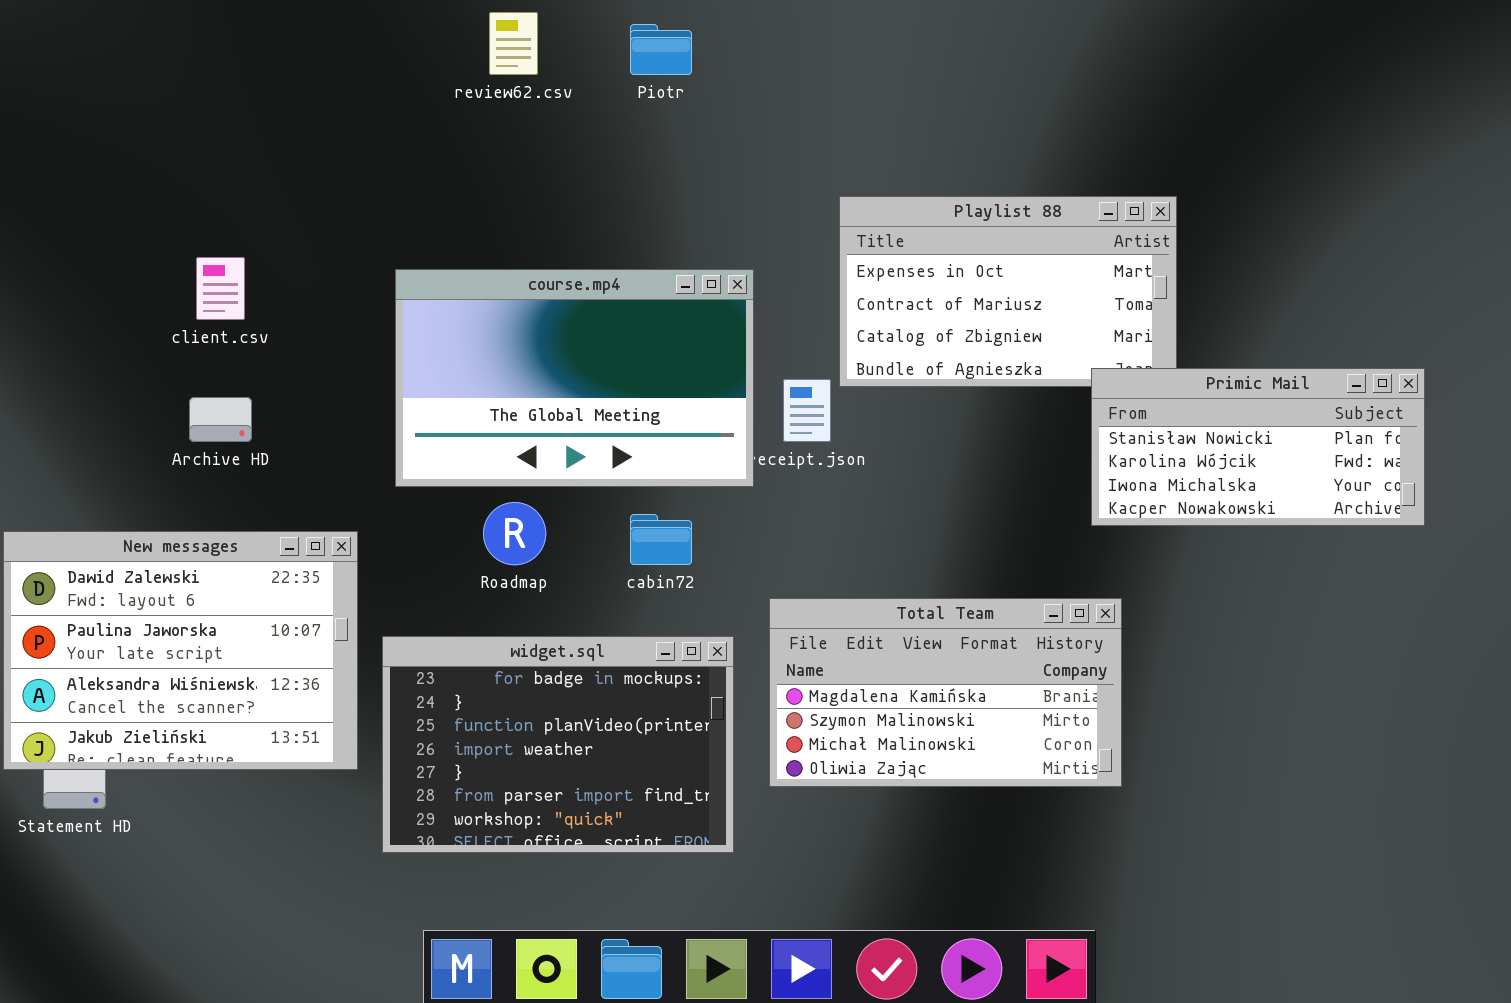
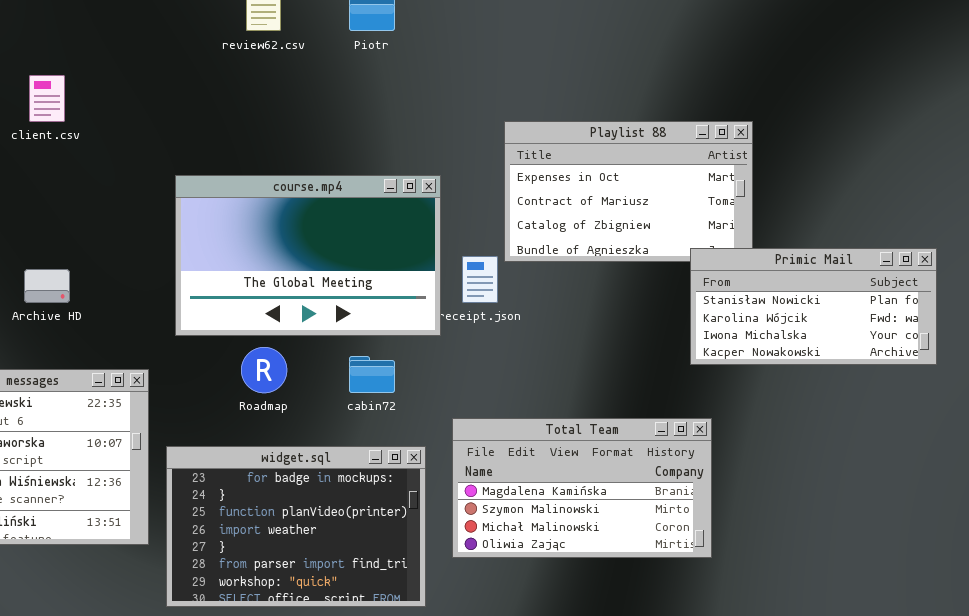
client.csv: [196,257,245,320] -> [29,75,65,122], moved

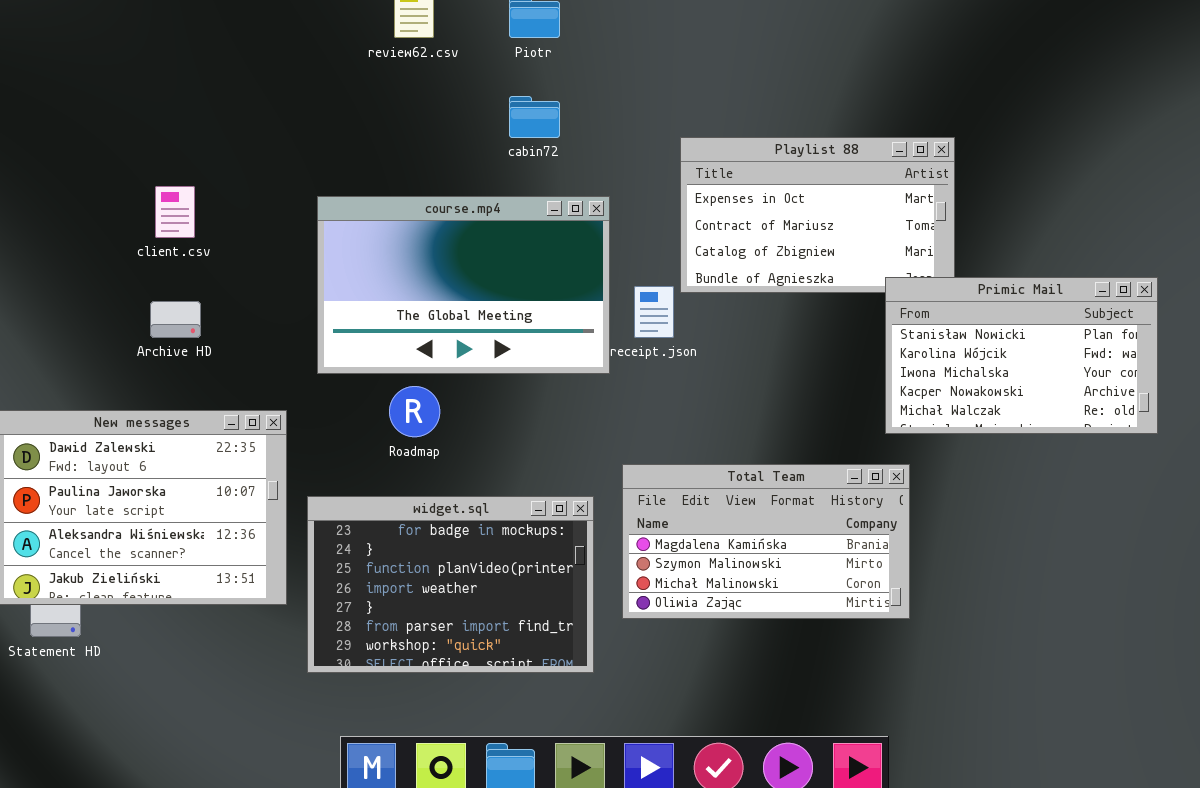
client.csv: [29,75,65,122] -> [155,186,195,238], moved
Primic Mail: [690,248,937,365] -> [885,277,1158,434], resized
cabin72: [349,356,395,393] -> [509,96,560,138], moved

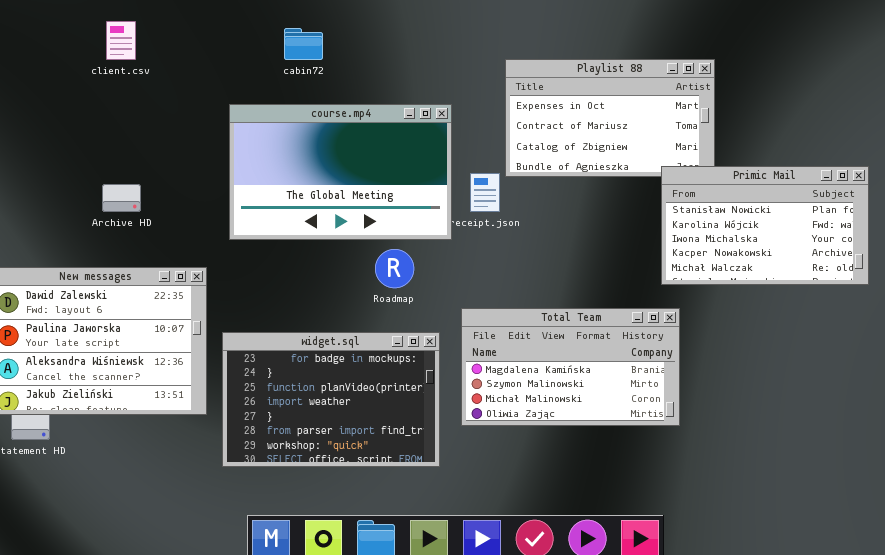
cabin72: [509,96,560,138] -> [284,28,323,60], moved
client.csv: [155,186,195,238] -> [106,21,136,60], moved
Roadmap: [389,386,440,437] -> [375,249,414,288], moved

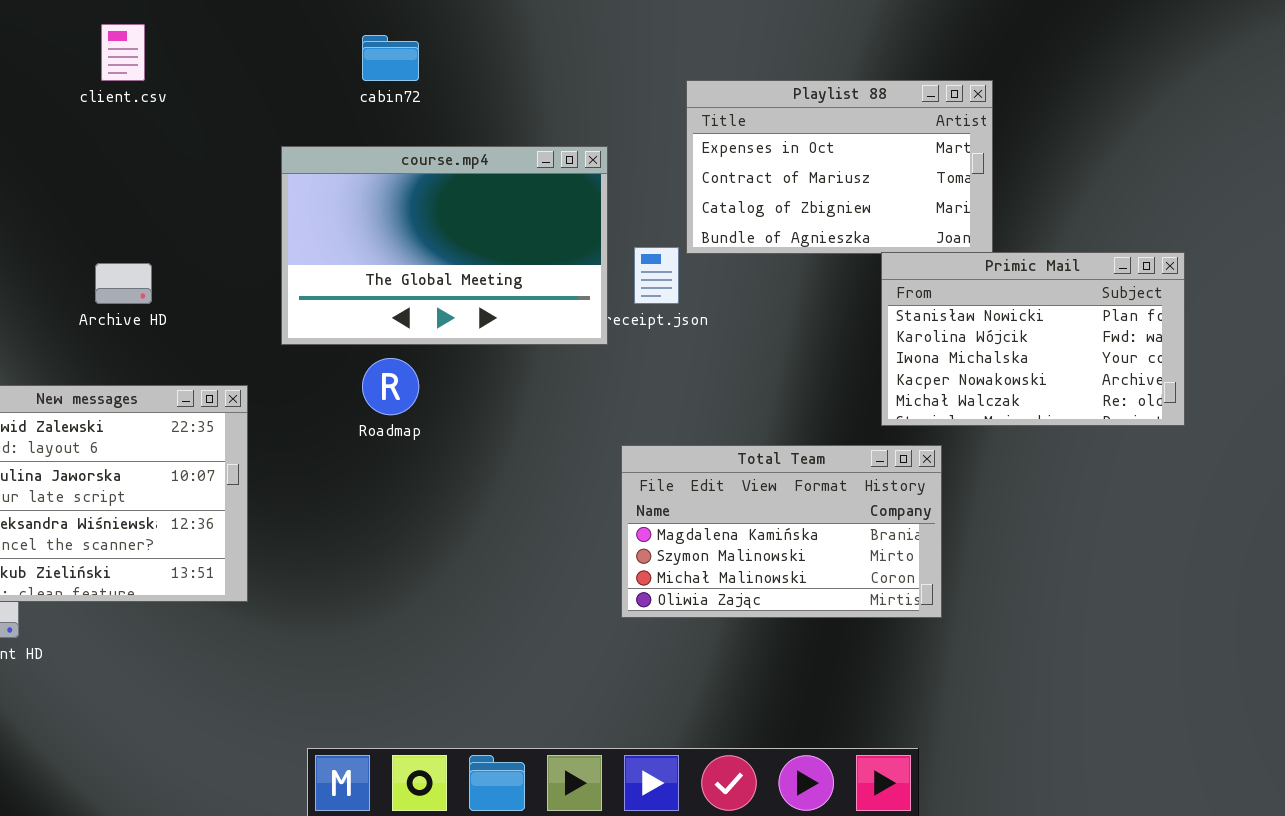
Primic Mail: [661,166,869,285] -> [881,252,1185,426], moved
Roadmap: [375,249,414,288] -> [362,358,419,415], moved
widget.sql: [222,332,440,467] -> none, closed

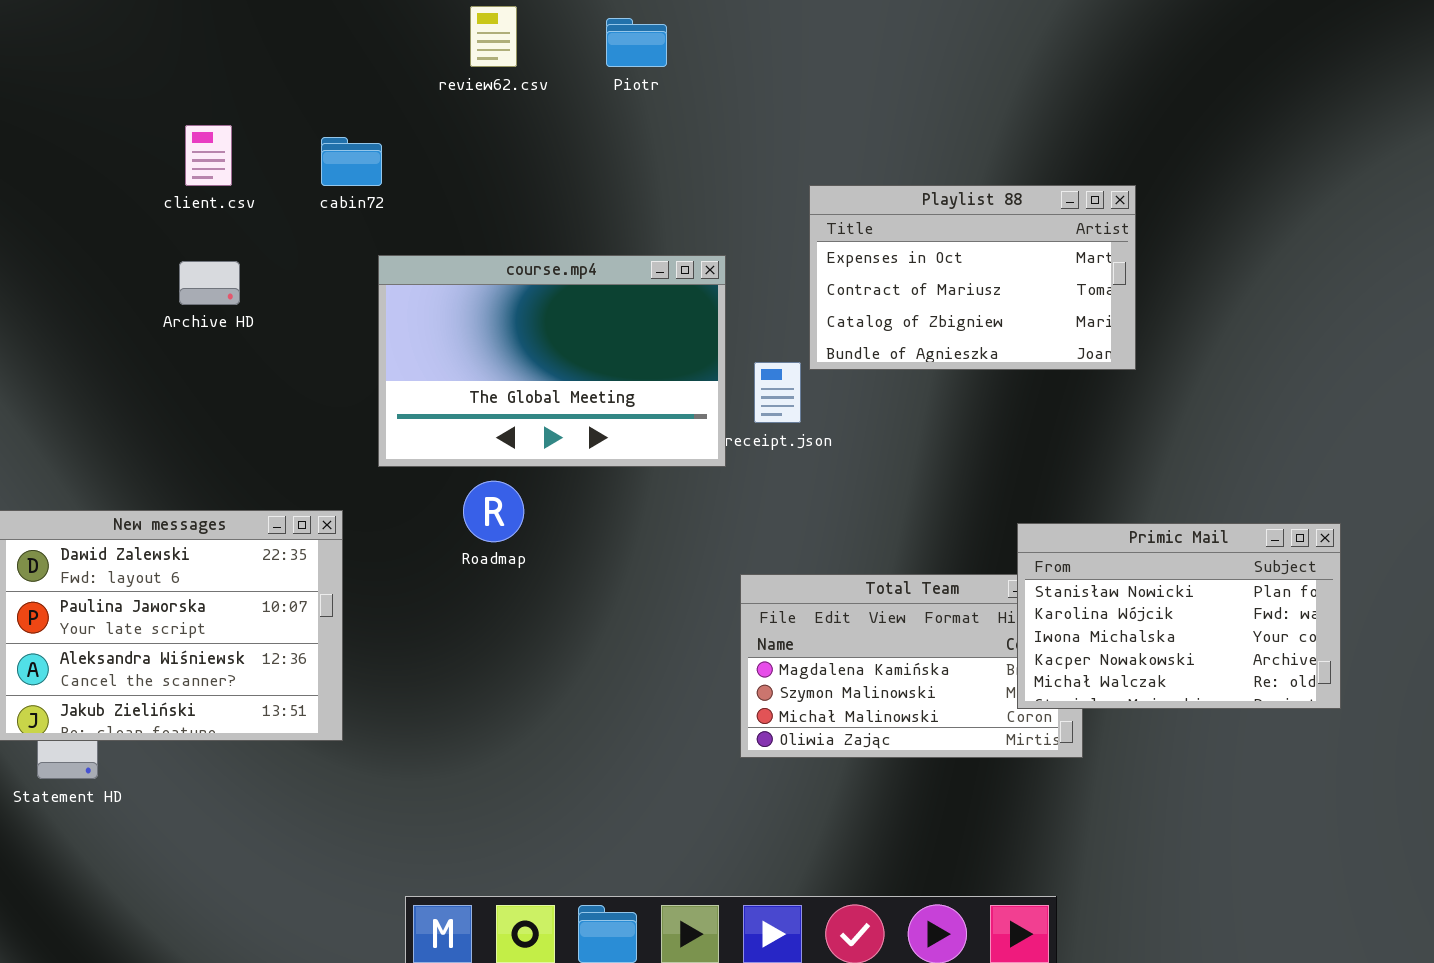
cabin72: [362,35,419,81] -> [321,137,382,186], moved
Primic Mail: [881,252,1185,426] -> [1017,523,1341,709], moved
Archive HD: [95,263,152,304] -> [179,261,240,305], moved

